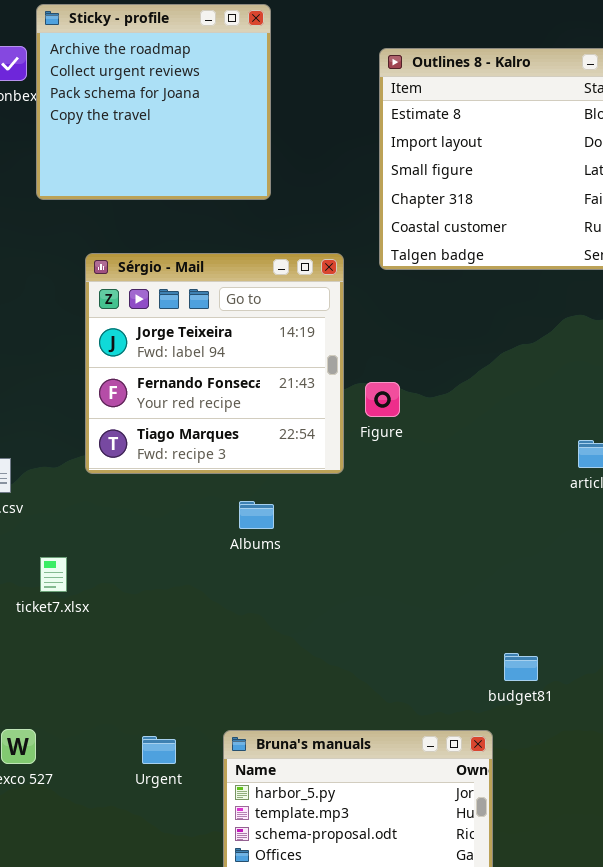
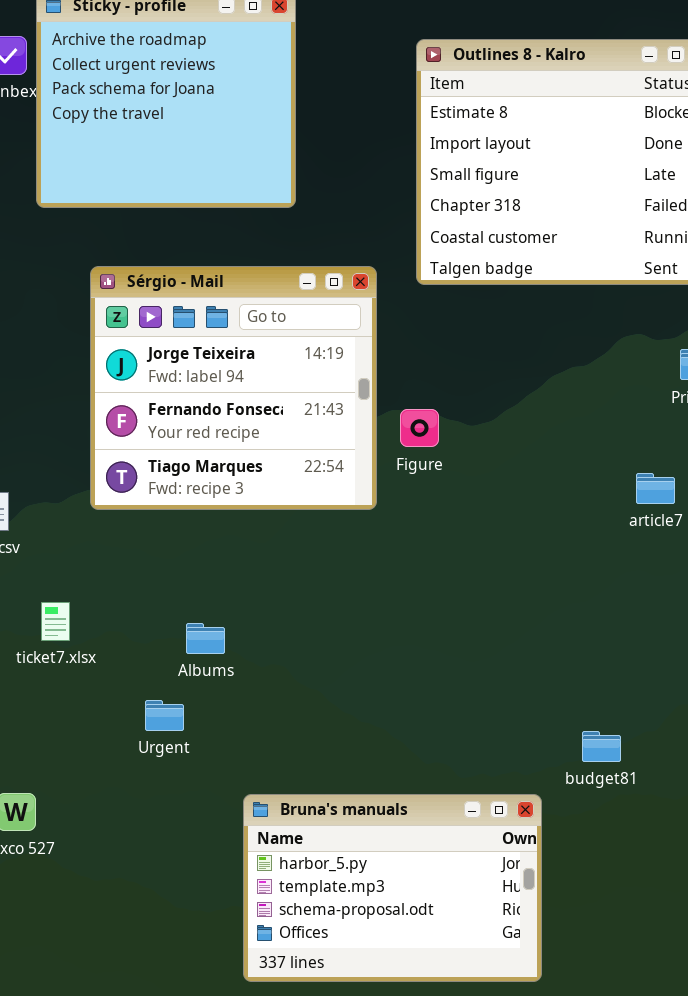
Albums: [239,501,274,529] -> [186,623,225,654], moved
budget81: [504,653,538,681] -> [582,731,621,762], moved
Urgent: [142,736,176,764] -> [145,700,184,731], moved

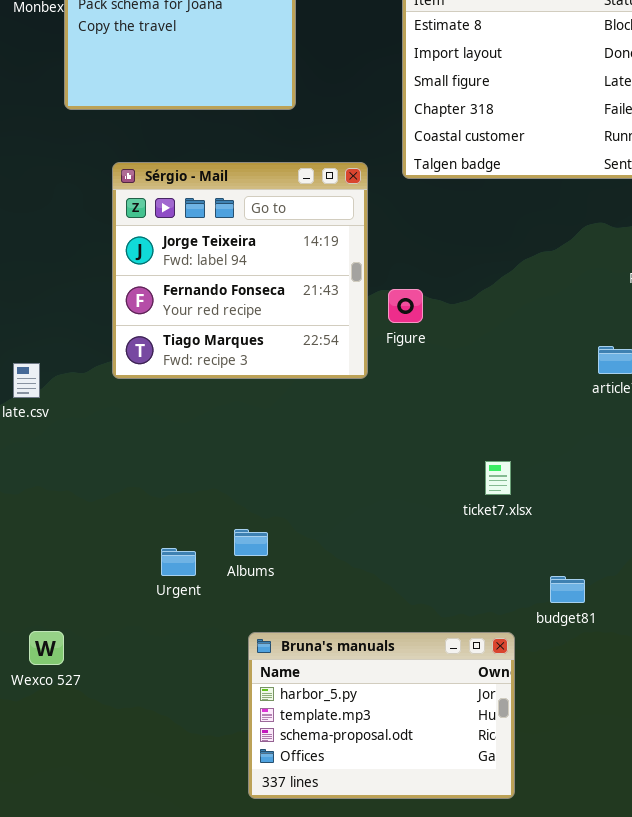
ticket7.xlsx: [41,602,70,641] -> [485,461,511,495], moved
Albums: [186,623,225,654] -> [234,529,268,556], moved

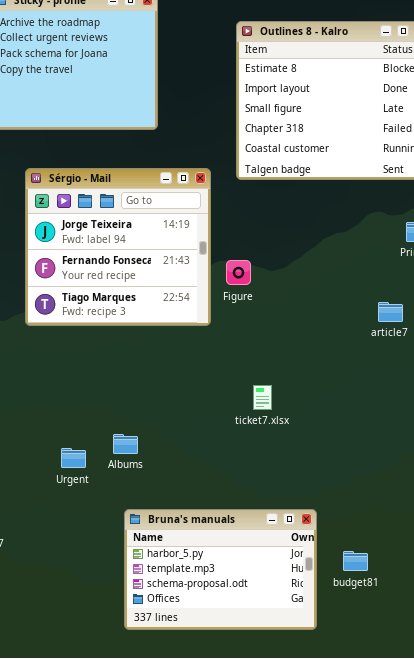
ticket7.xlsx: [485,461,511,495] -> [253,385,272,410], moved
budget81: [550,576,585,603] -> [343,551,368,571], moved

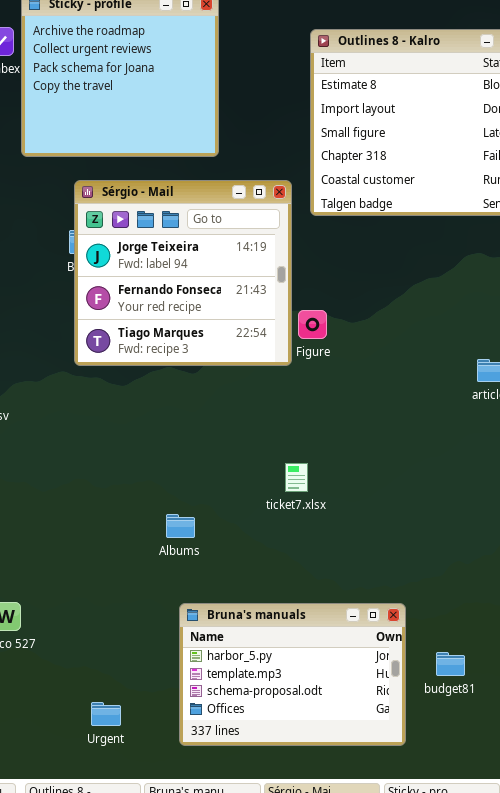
Sérgio - Mail: [25,168,211,326] -> [74,180,292,366], moved
ticket7.xlsx: [253,385,272,410] -> [285,463,308,492], moved
Urgent: [61,448,86,468] -> [91,702,121,726], moved

